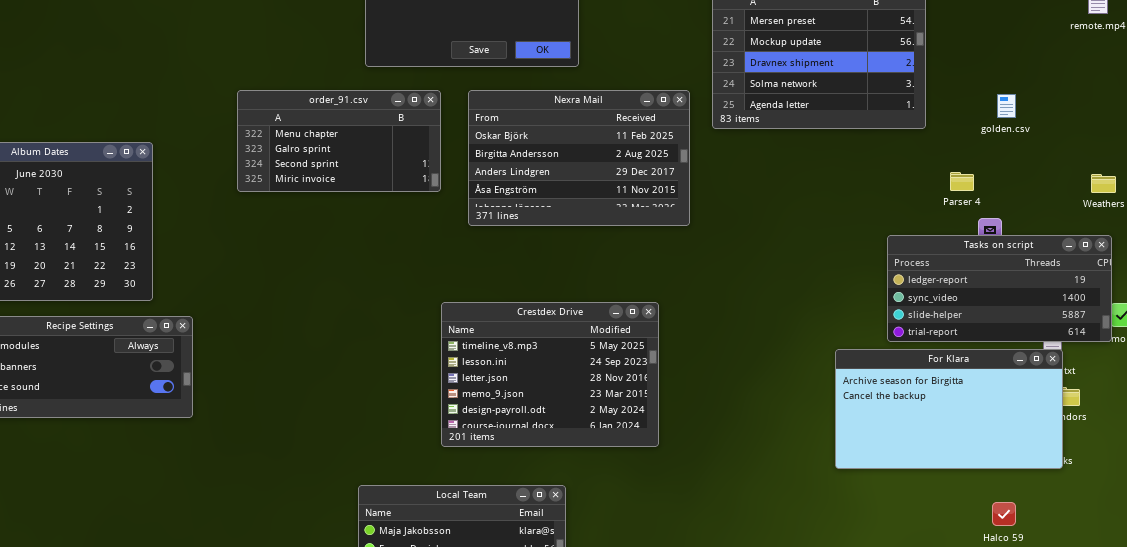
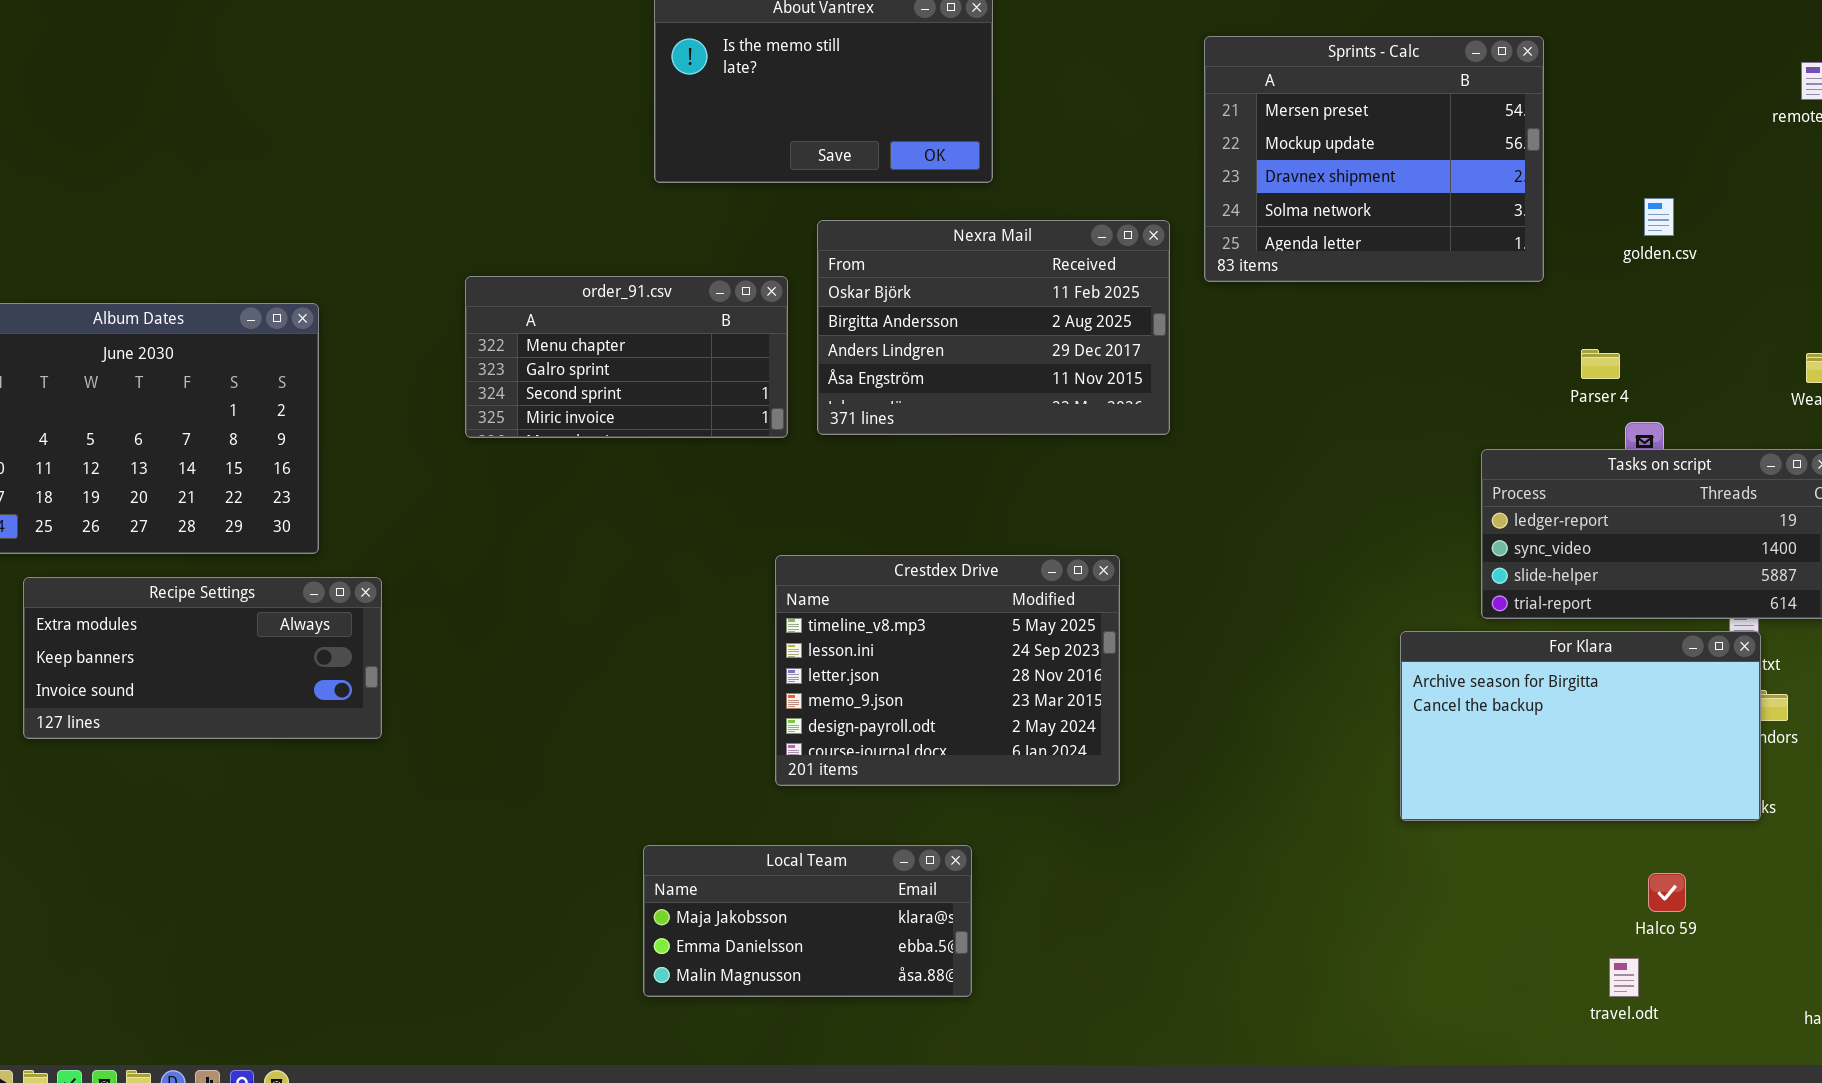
order_91.csv: [237,90,441,192] -> [465,276,788,438], moved
golden.csv: [997,94,1016,118] -> [1644,198,1674,236], moved

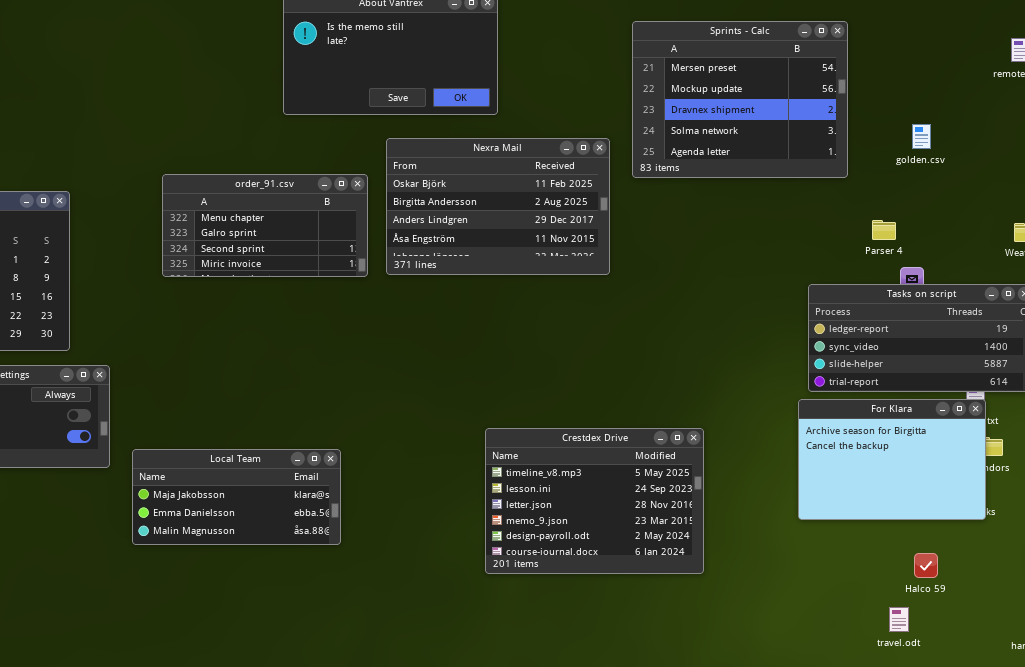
Crestdex Drive: [775,555,1120,786] -> [485,428,704,574], moved
For Klara: [1400,631,1761,821] -> [798,399,986,520], resized
Local Team: [643,845,972,997] -> [132,449,341,545], moved

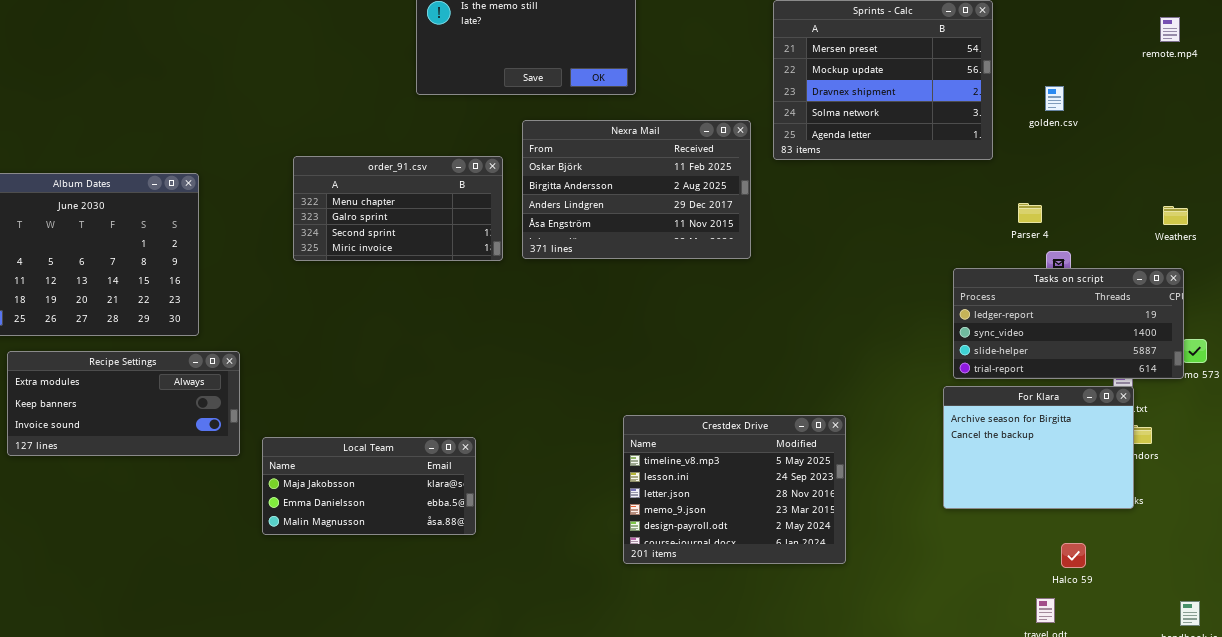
golden.csv: [912,124,931,149] -> [1045,86,1064,111], moved

